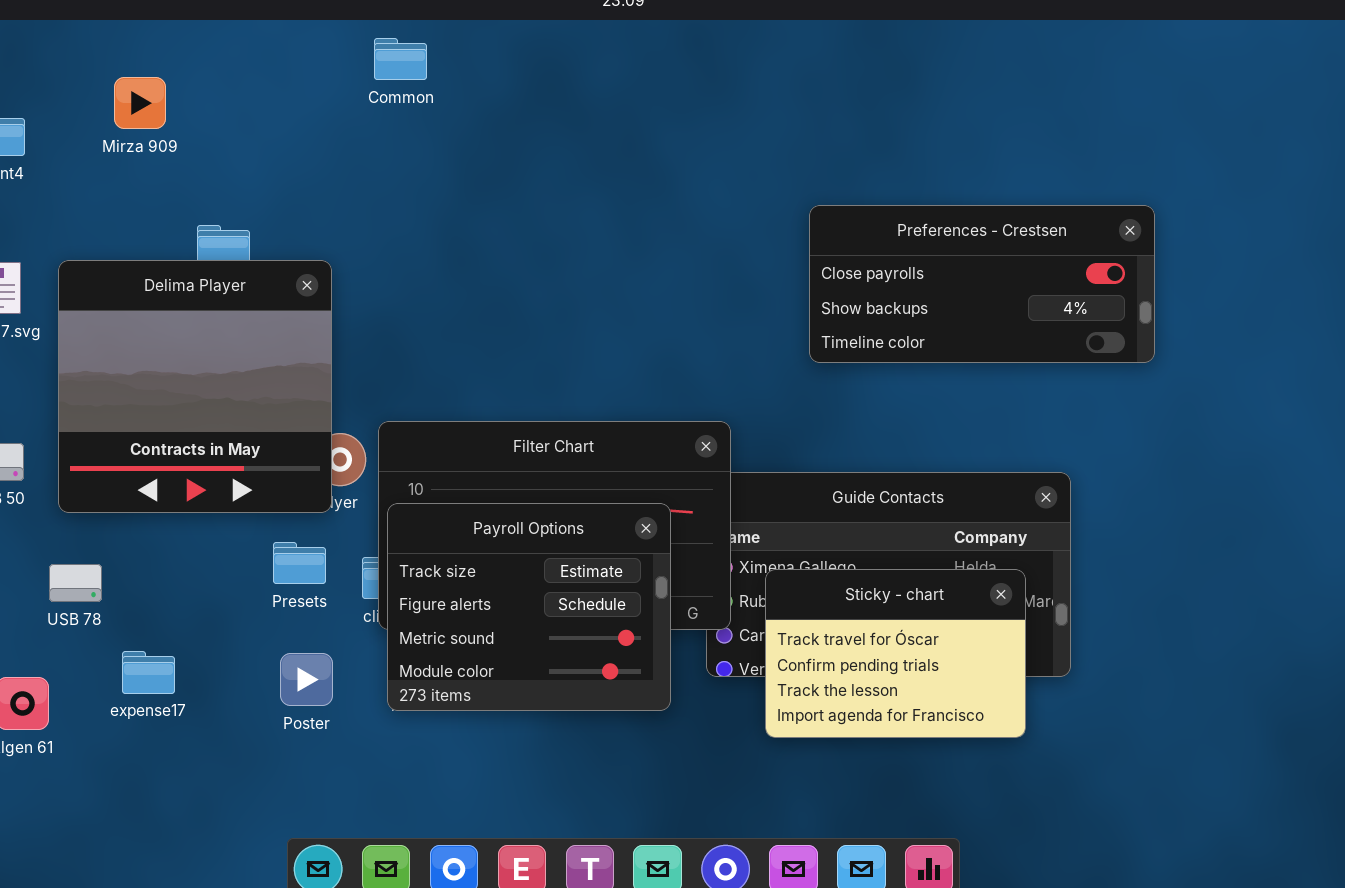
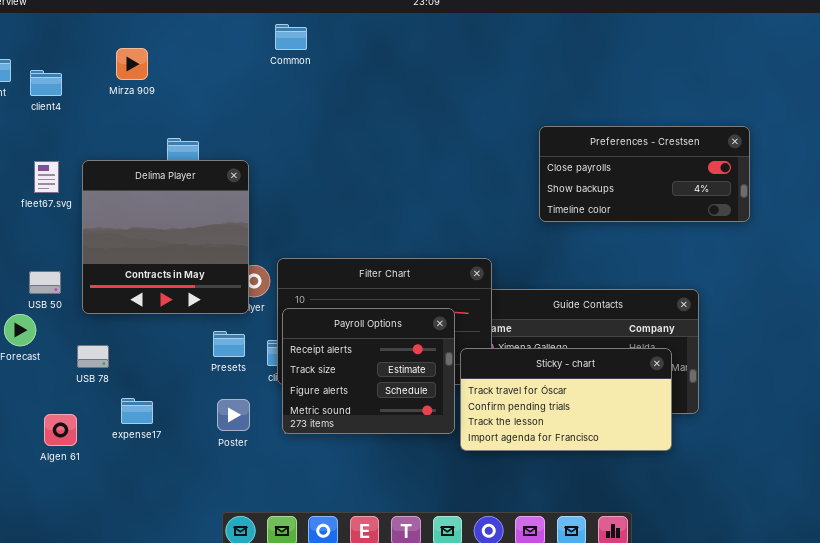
Payroll Options: [387,503,671,711] -> [282,308,455,434], scrolled up 1 row
Sticky - chart: [765,569,1026,738] -> [460,348,672,451], resized

